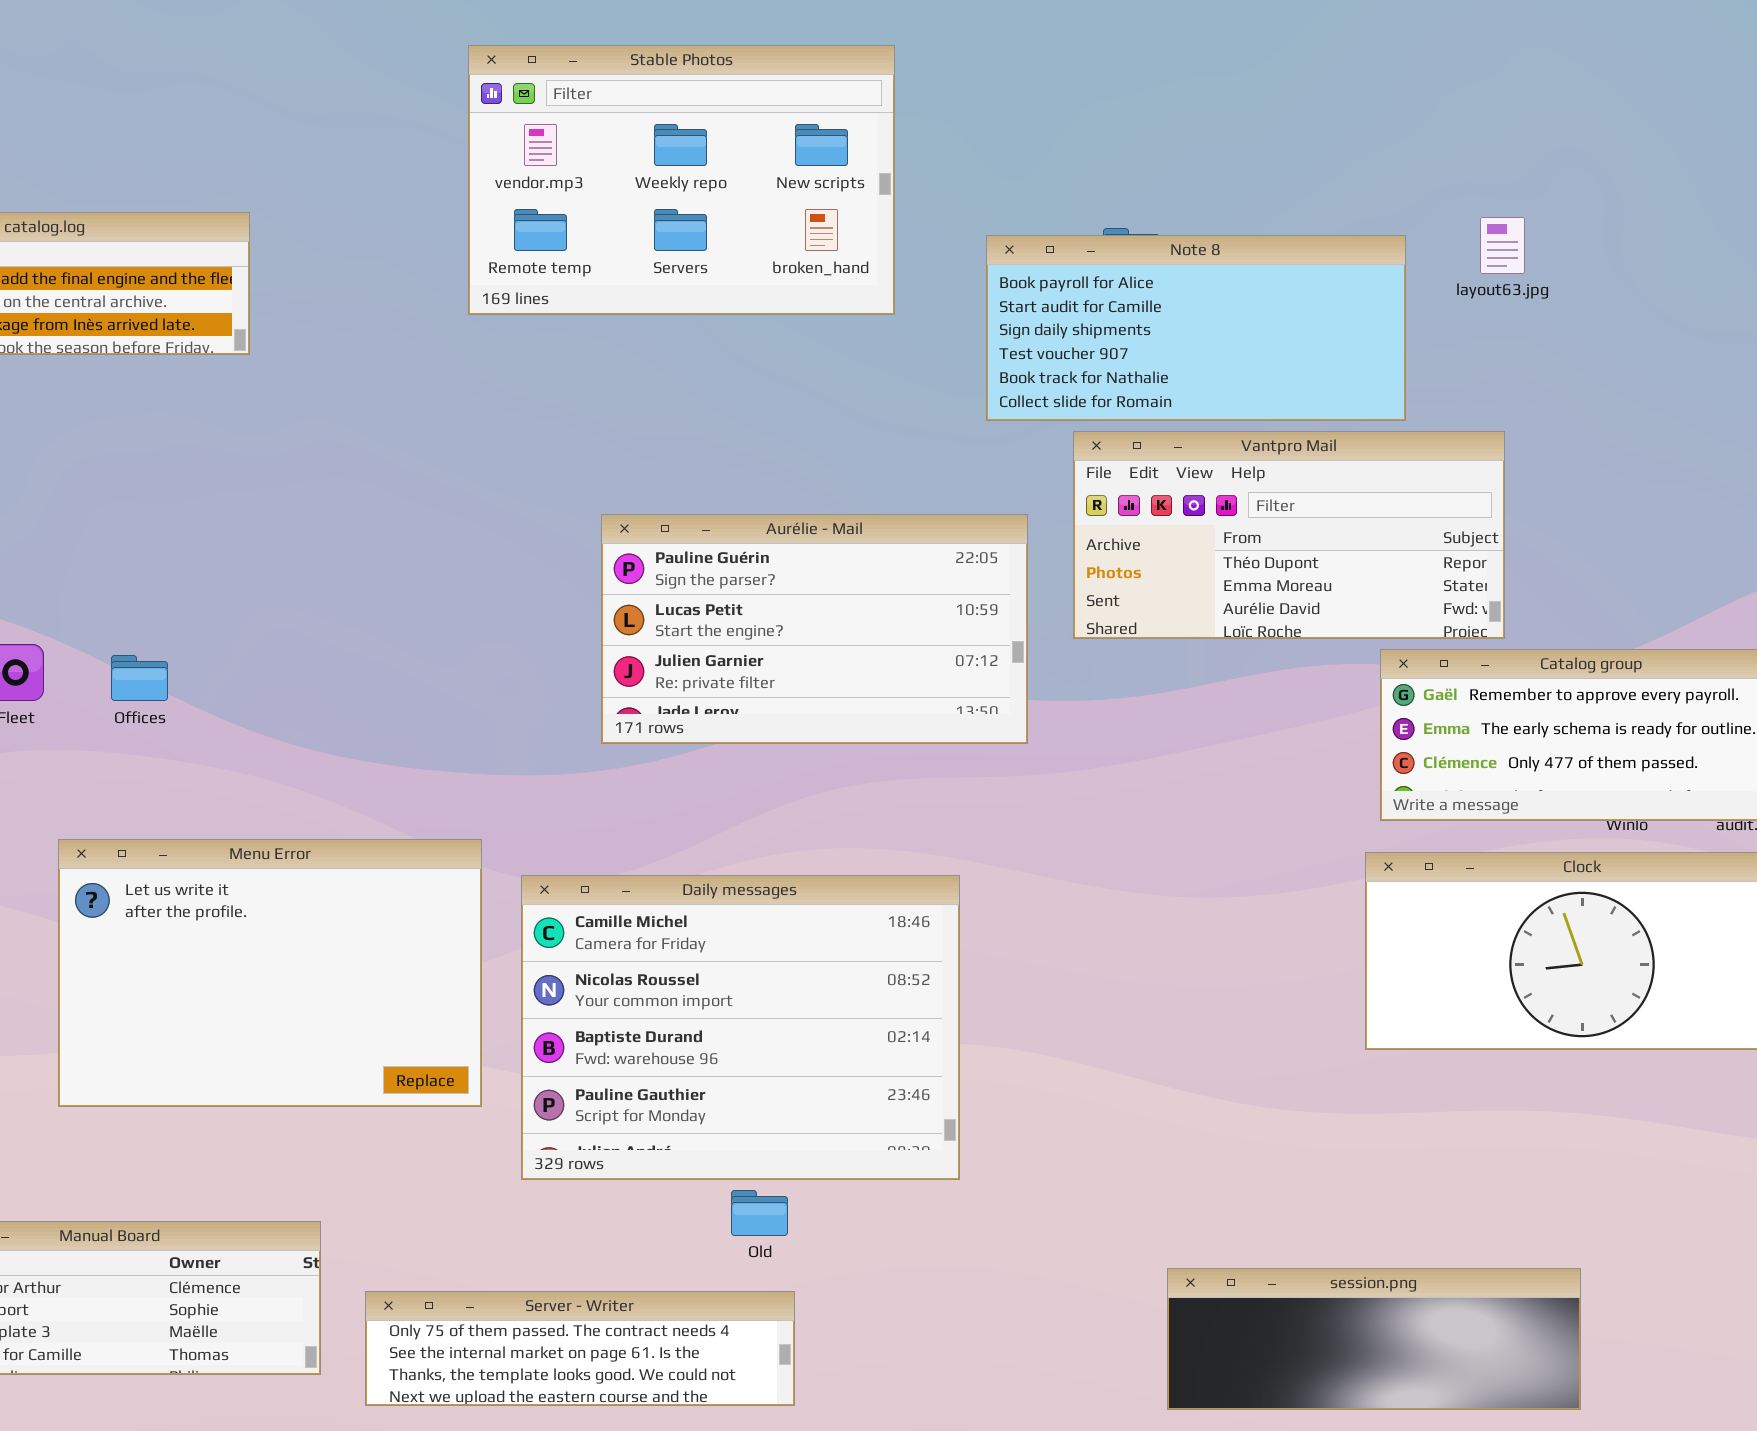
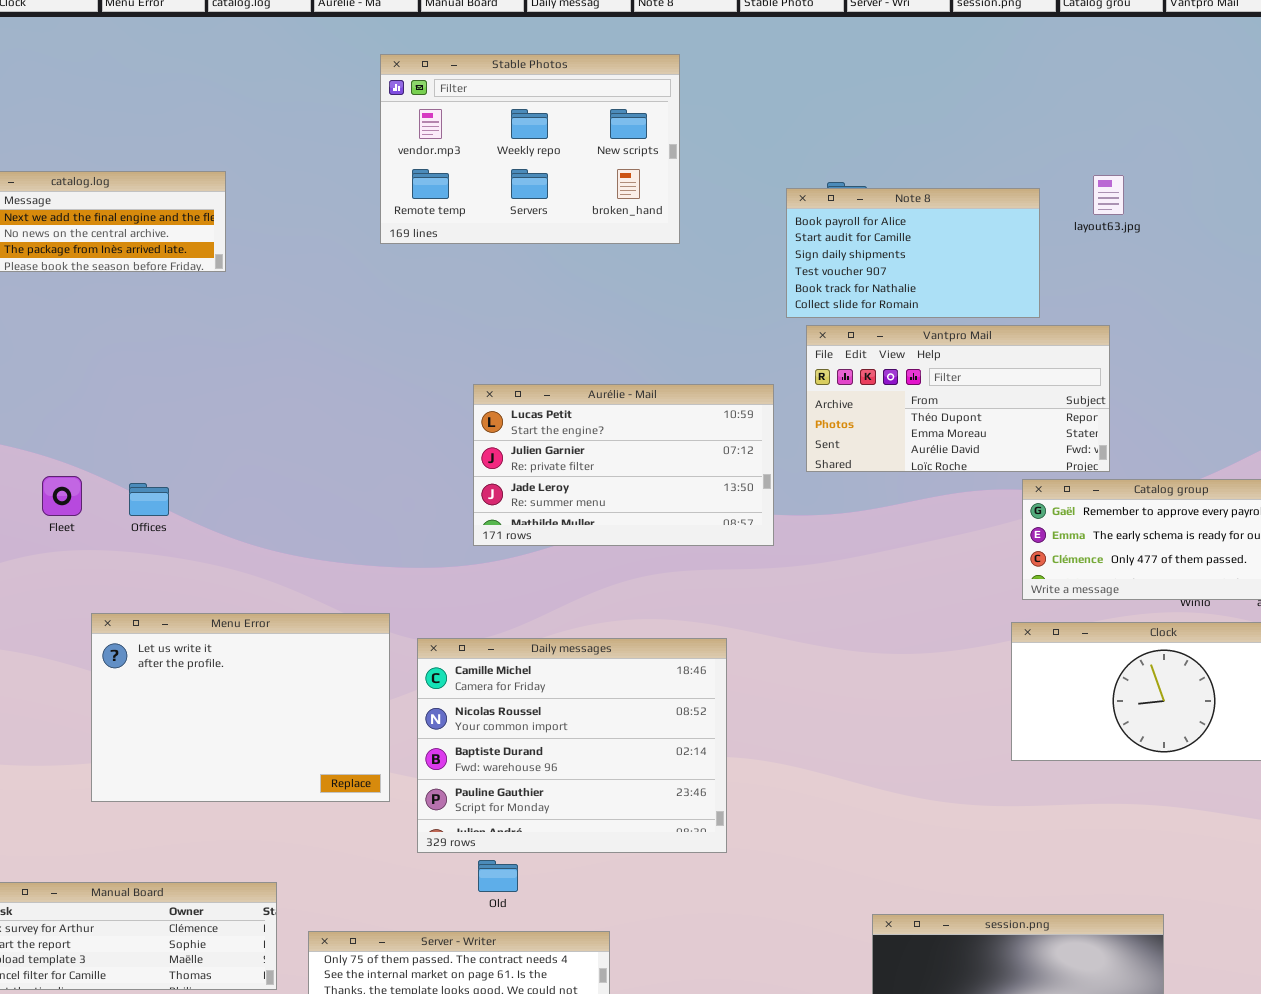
Note 8: [986,235,1406,421] -> [786,188,1040,318], resized
Aurélie - Mail: [601,514,1028,744] -> [473,384,774,546], scrolled down 1 row
Old: [731,1190,788,1236] -> [478,860,518,892], moved

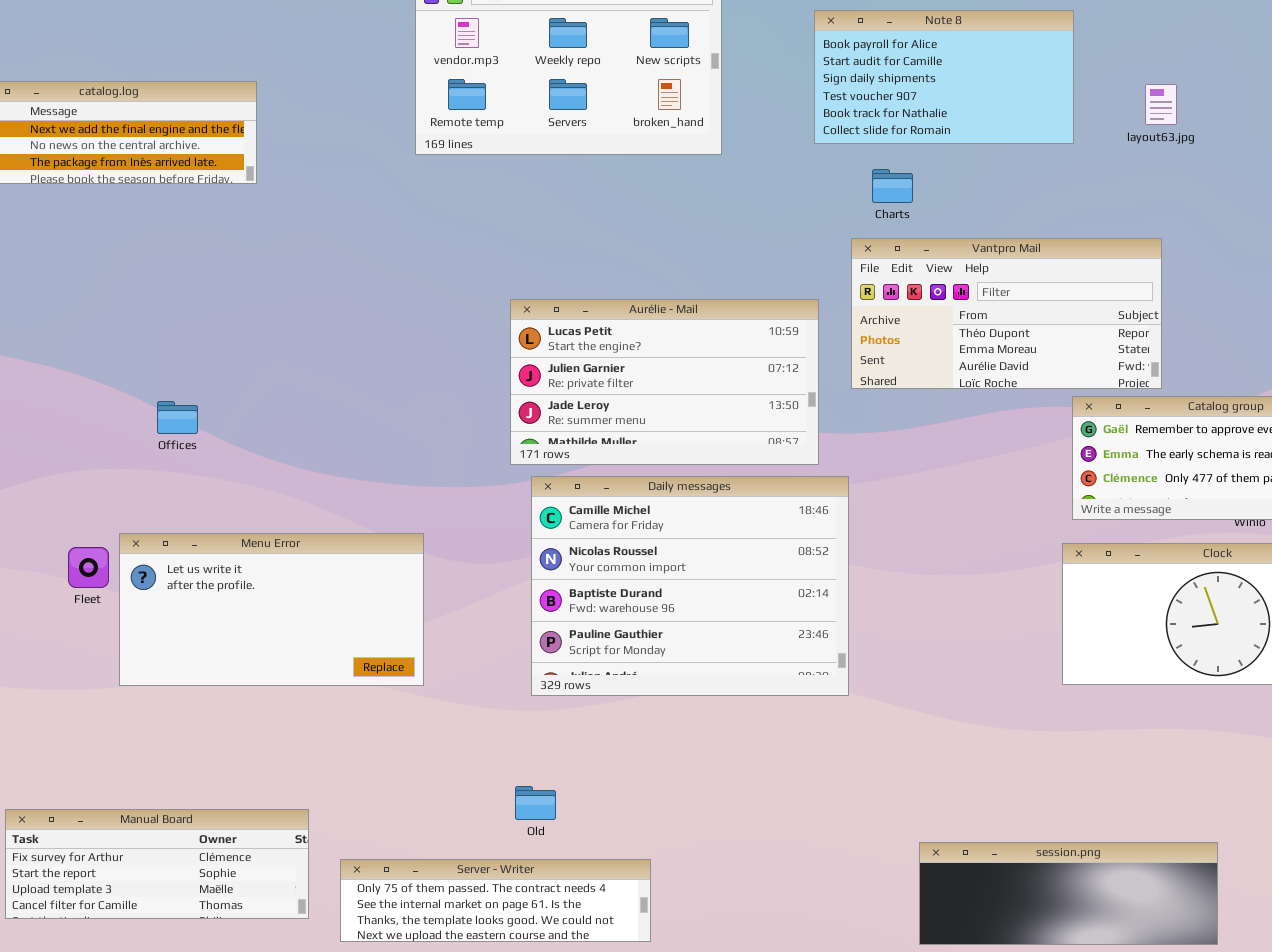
Note 8: [786,188,1040,318] -> [814,10,1074,144], moved
Fleet: [42,476,82,516] -> [68,547,109,588], moved
Menu Error: [91,613,390,802] -> [119,533,424,686], resized
Daily messages: [417,638,727,853] -> [531,476,849,696], moved

